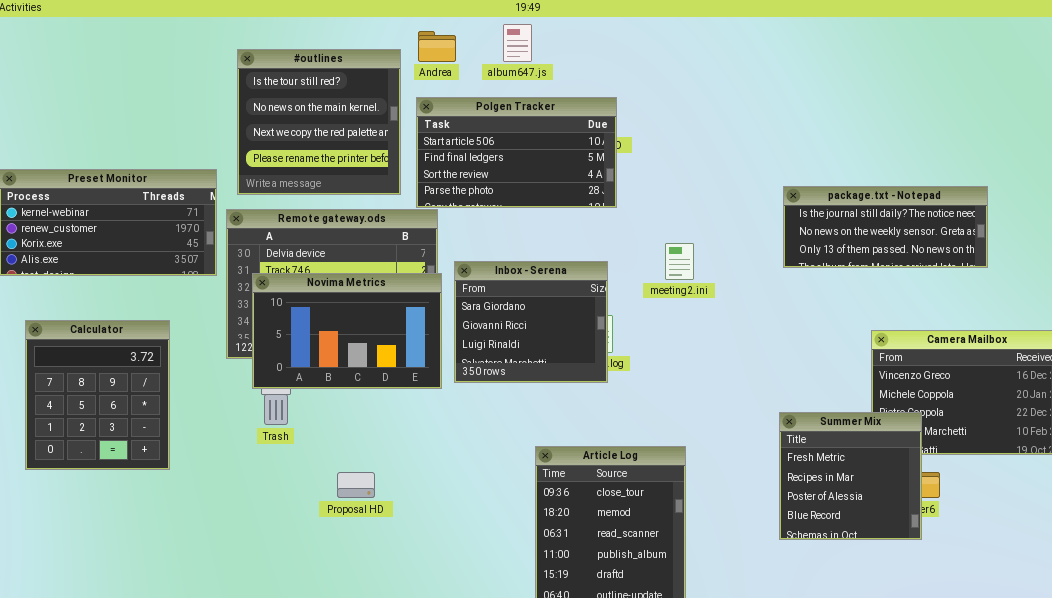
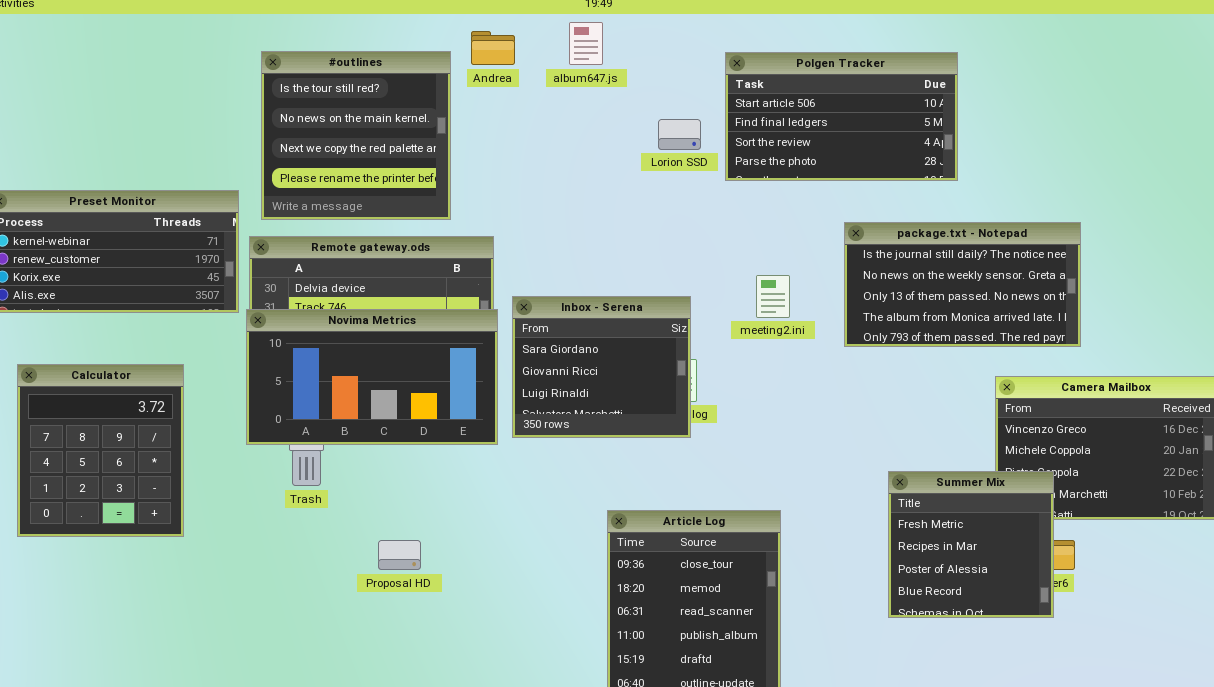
Polgen Tracker: [416,97,617,208] -> [725,52,958,181], moved
package.txt - Notepad: [783,186,988,268] -> [844,222,1081,347], moved, resized
Novima Metrics: [252,273,442,389] -> [246,309,498,445], resized

